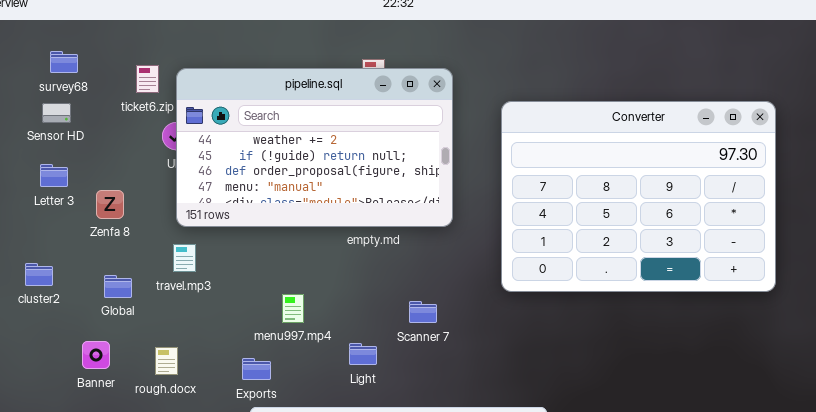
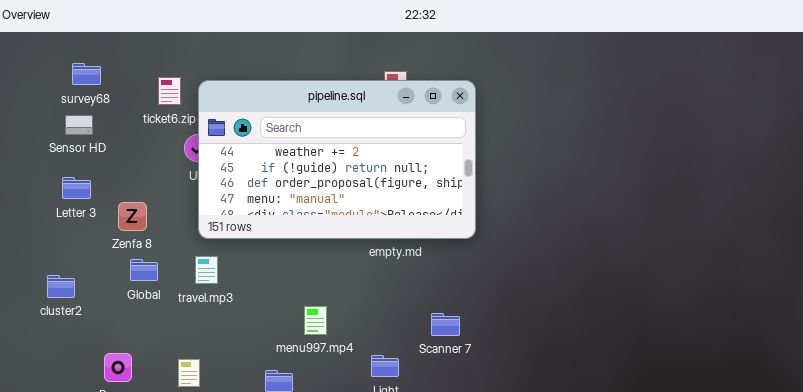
Converter: [501,101,776,292] -> none, closed
Global: [104,275,132,298] -> [130,259,158,281], moved

